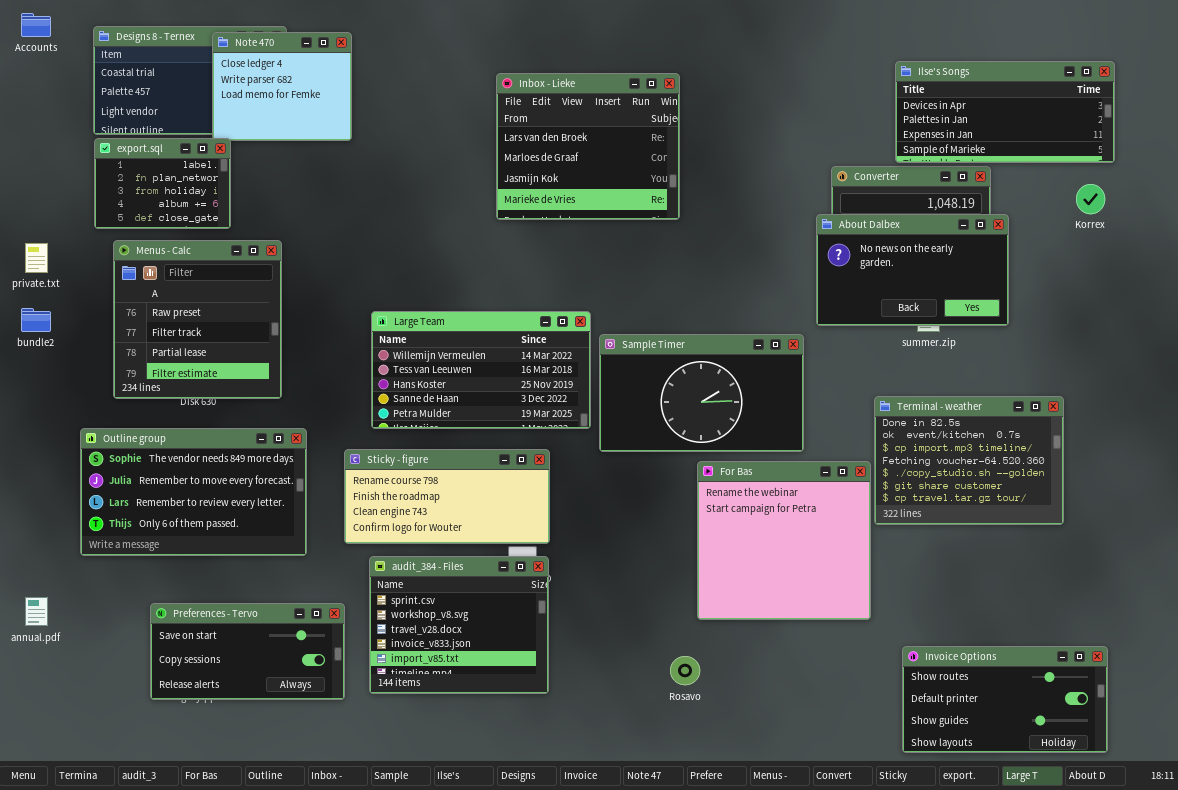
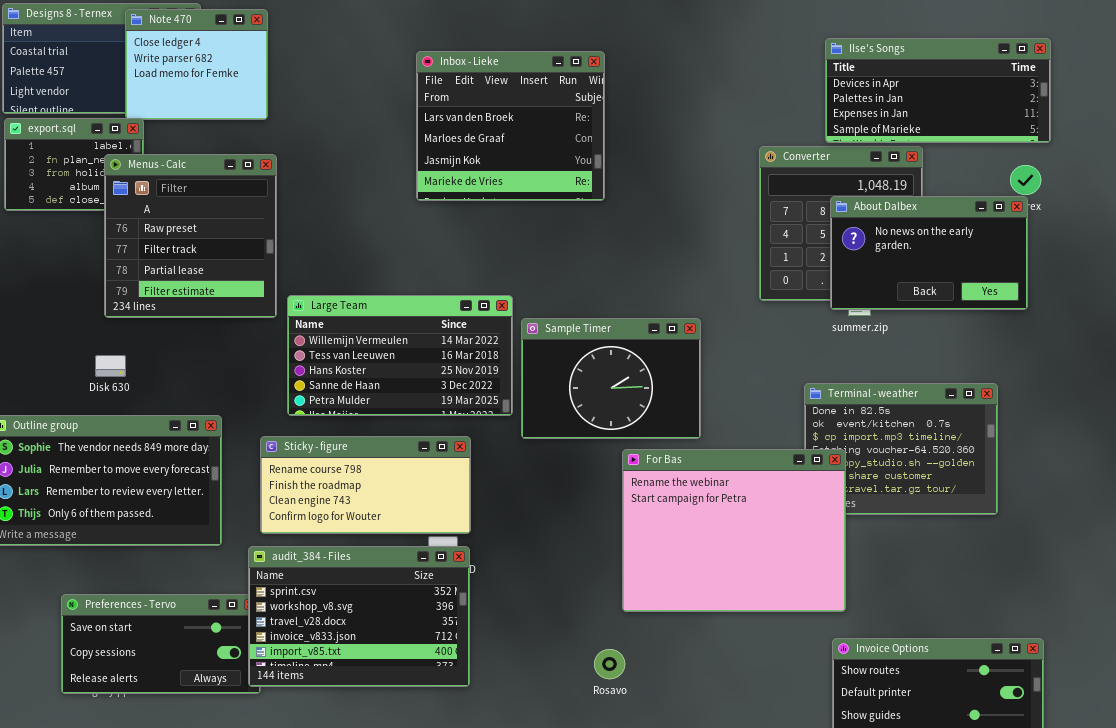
About Dalbex: [816,214,1009,326] -> [830,196,1028,310], moved
Menus - Calc: [113,240,282,399] -> [104,154,277,318], moved
Sample Timer: [599,334,804,452] -> [521,318,701,439], resized
For Bas: [697,461,871,620] -> [622,449,846,612], resized
audit_384 - Files: [369,556,549,694] -> [248,546,470,687], resized

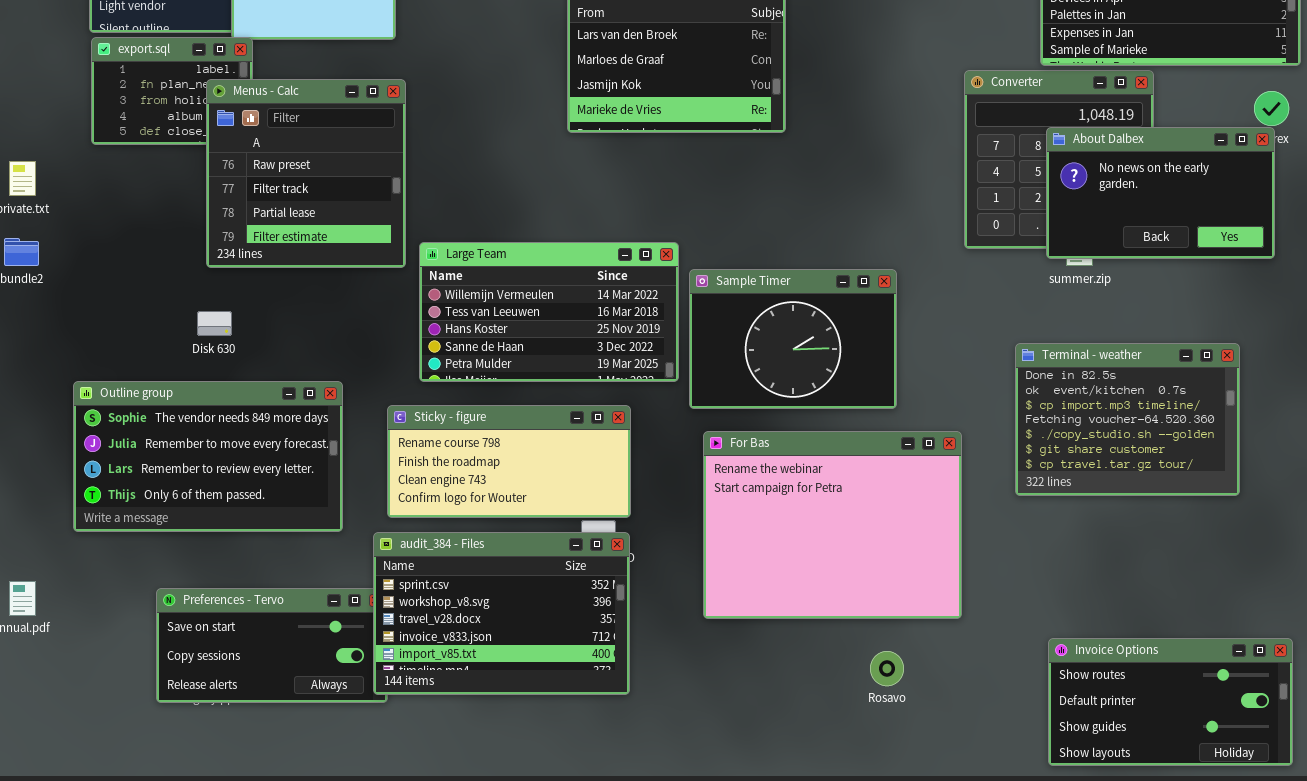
For Bas: [622,449,846,612] -> [703,431,962,619], moved
Rosavo: [594,649,625,679] -> [870,651,904,686], moved

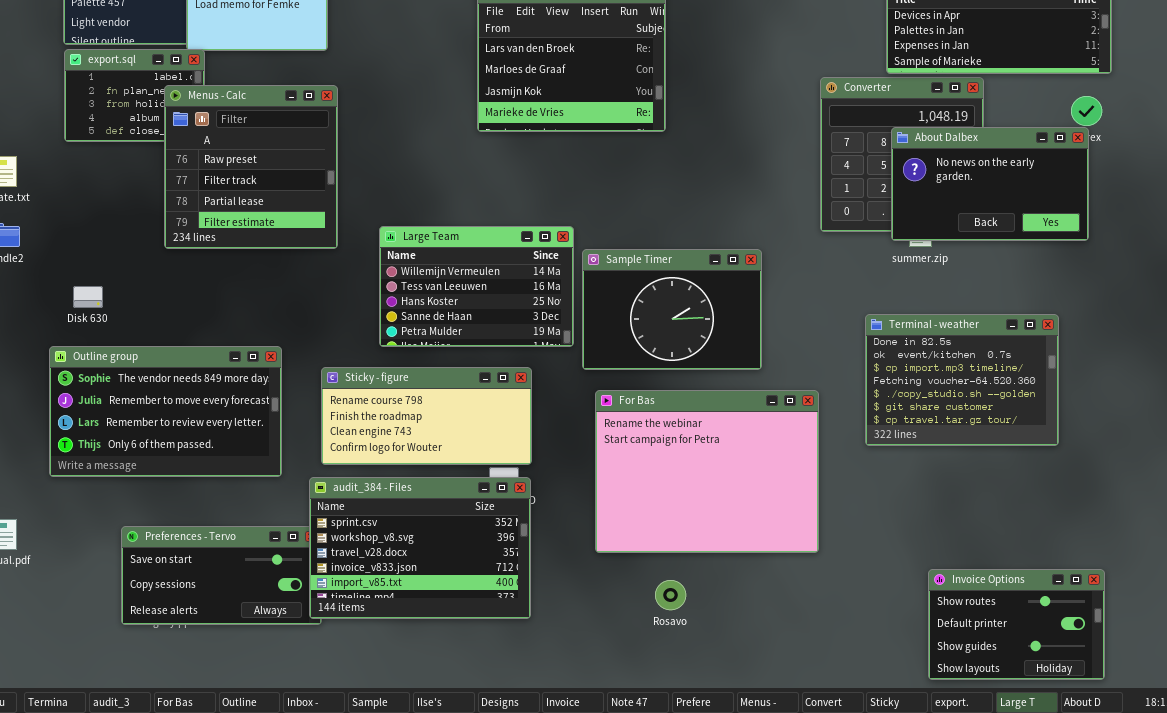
Large Team: [419,242,679,382] -> [379,226,574,347], resized
Disk 630: [197,311,232,336] -> [73,286,103,308], moved
Invoice Options: [1048,638,1293,766] -> [928,569,1105,680], resized
Rosavo: [870,651,904,686] -> [655,580,686,610], moved

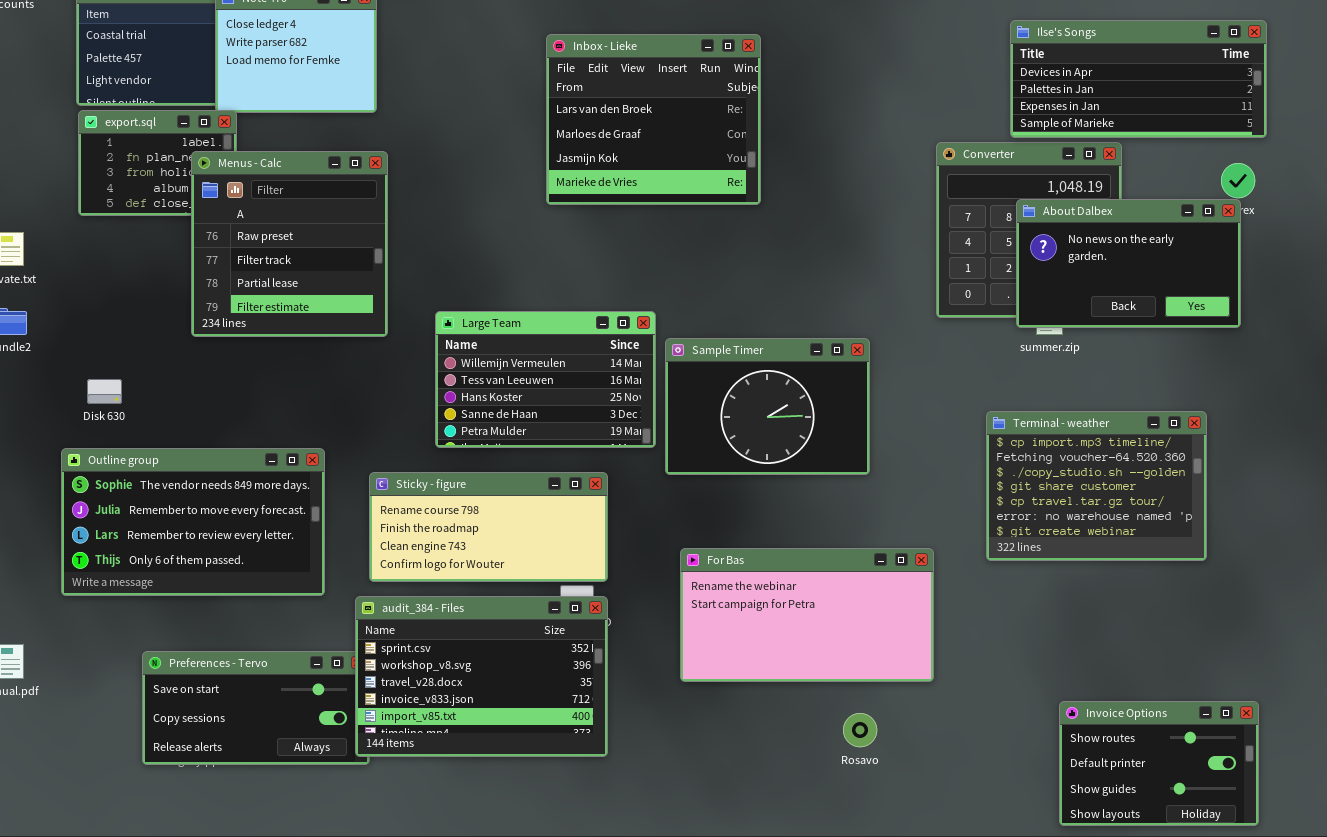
Terminal - weather: [865,314,1059,446] -> [986,411,1207,561], scrolled down 2 rows
For Bas: [595,390,819,553] -> [680,548,934,682], resized
Rosavo: [655,580,686,610] -> [843,713,877,747], moved

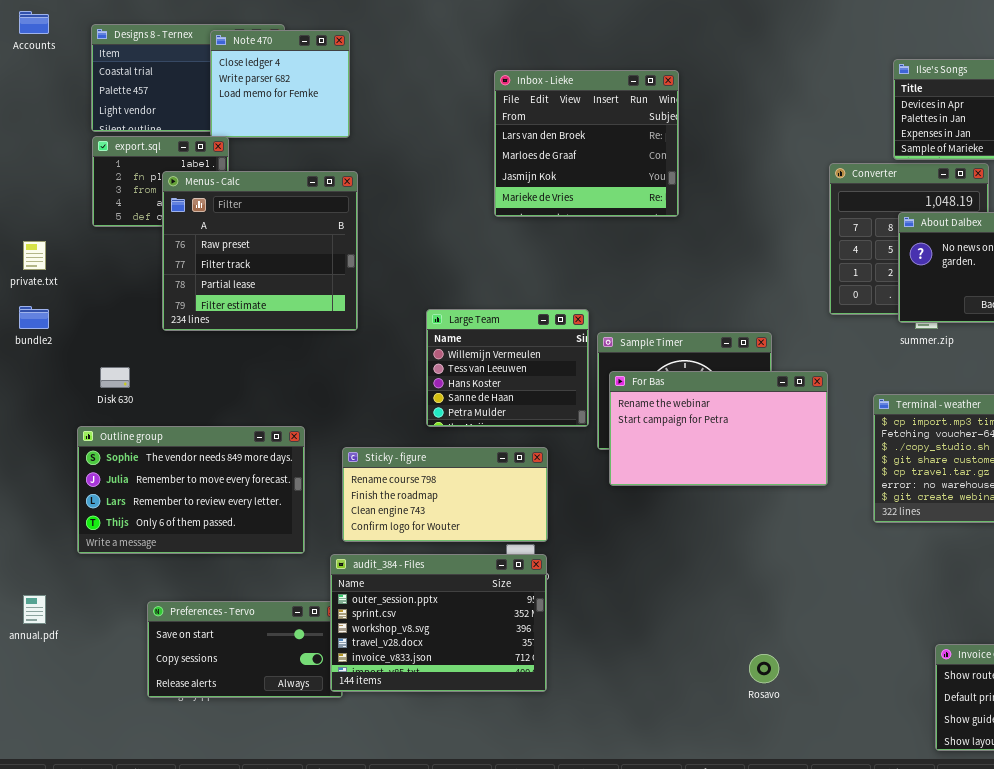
Menus - Calc: [191,151,388,337] -> [162,171,358,331], resized
Large Team: [435,311,656,448] -> [426,309,589,427], resized
For Bas: [680,548,934,682] -> [609,371,828,486], moved
audit_384 - Files: [355,596,608,757] -> [330,554,547,692], scrolled up 1 row

